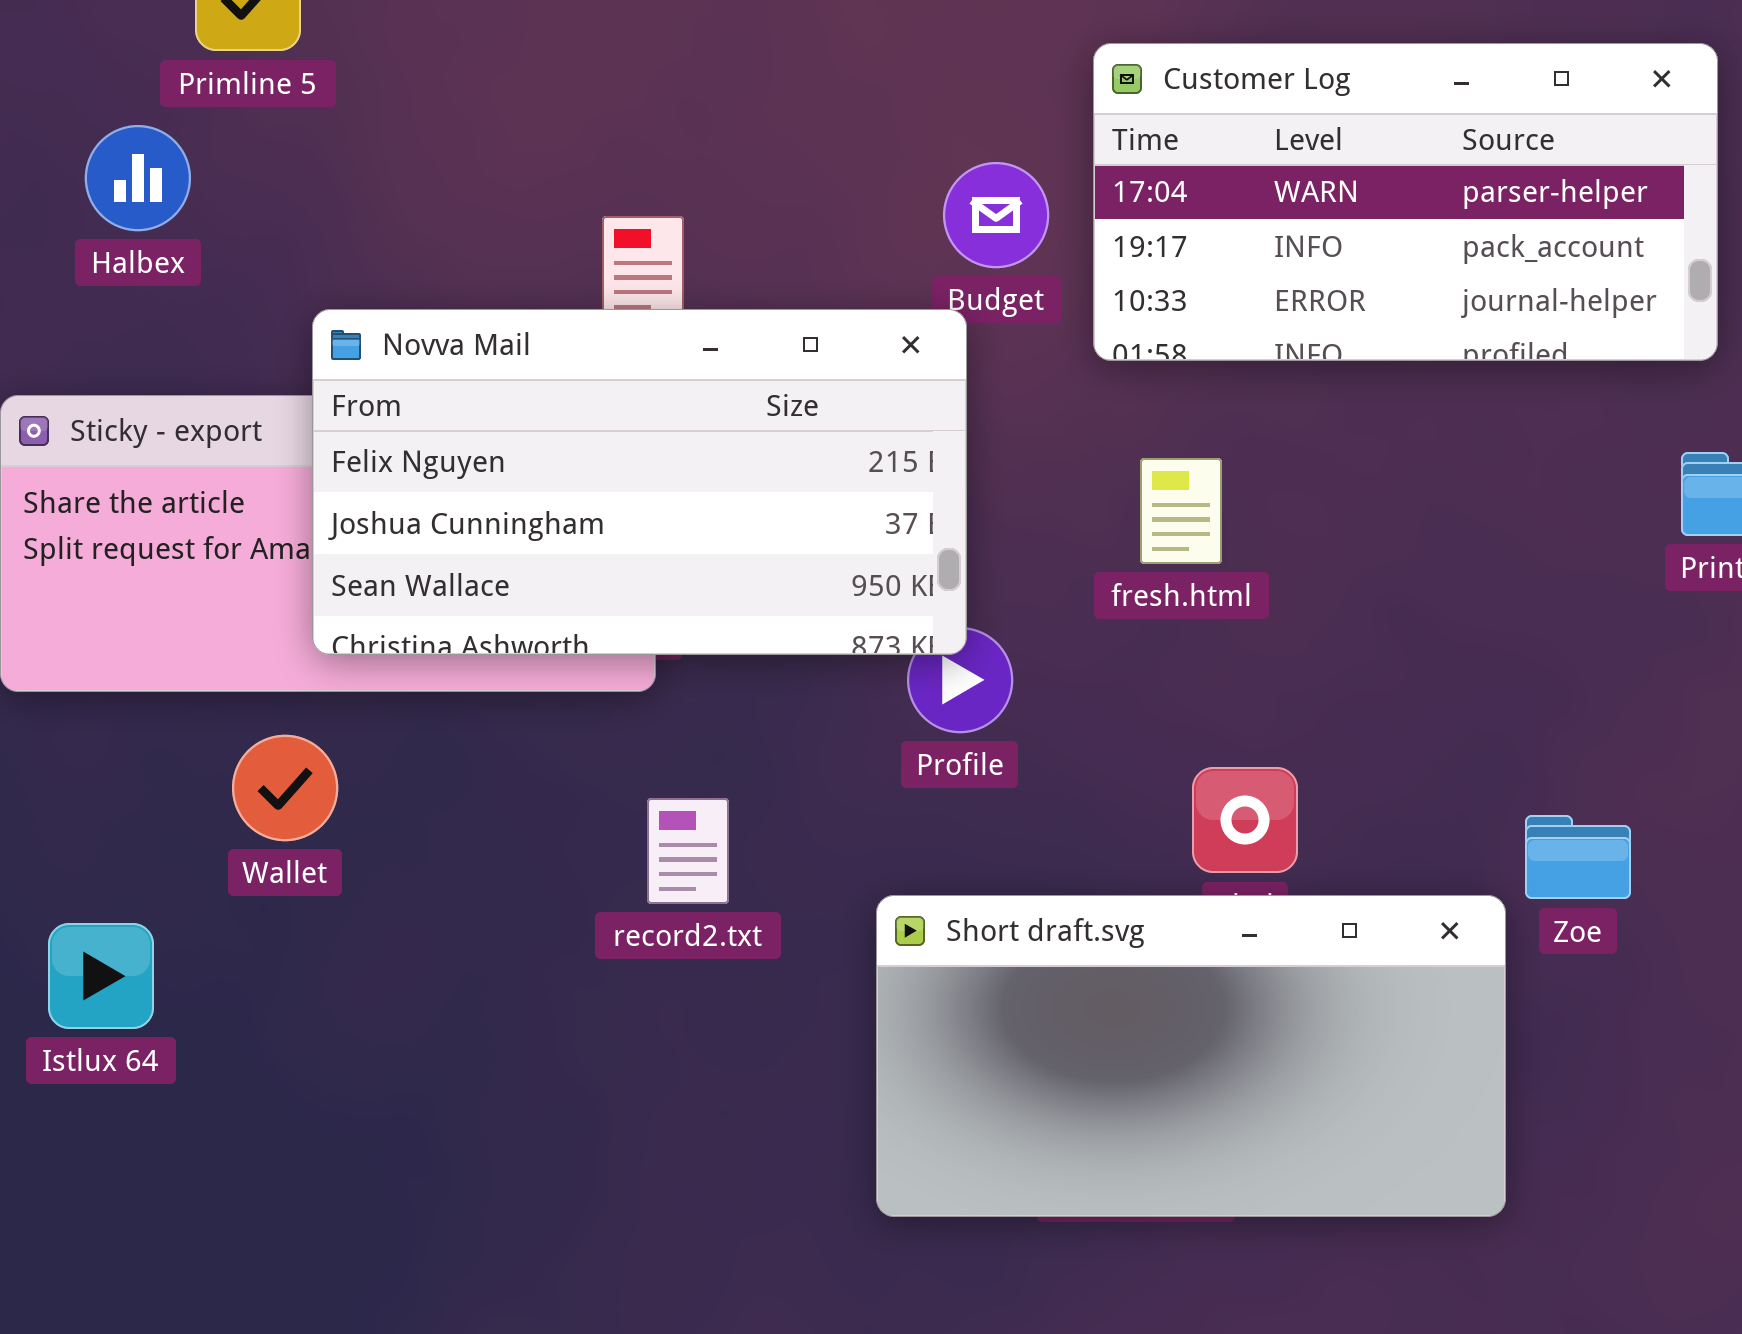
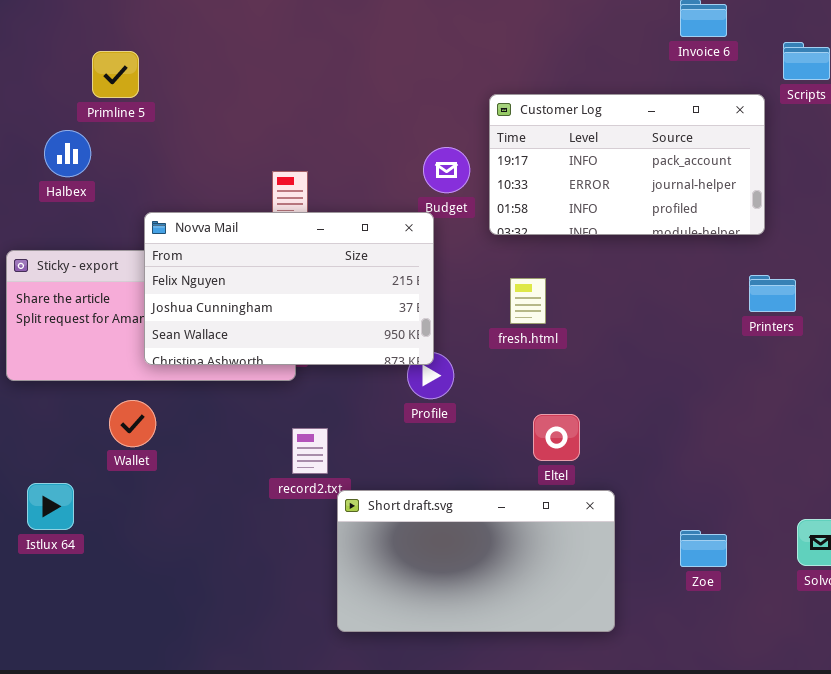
Customer Log: [1093,43,1718,361] -> [489,94,765,235], scrolled down 1 row
Zoe: [1525,815,1631,899] -> [680,530,727,567], moved
Short draft.svg: [876,895,1506,1217] -> [337,490,615,632], moved

